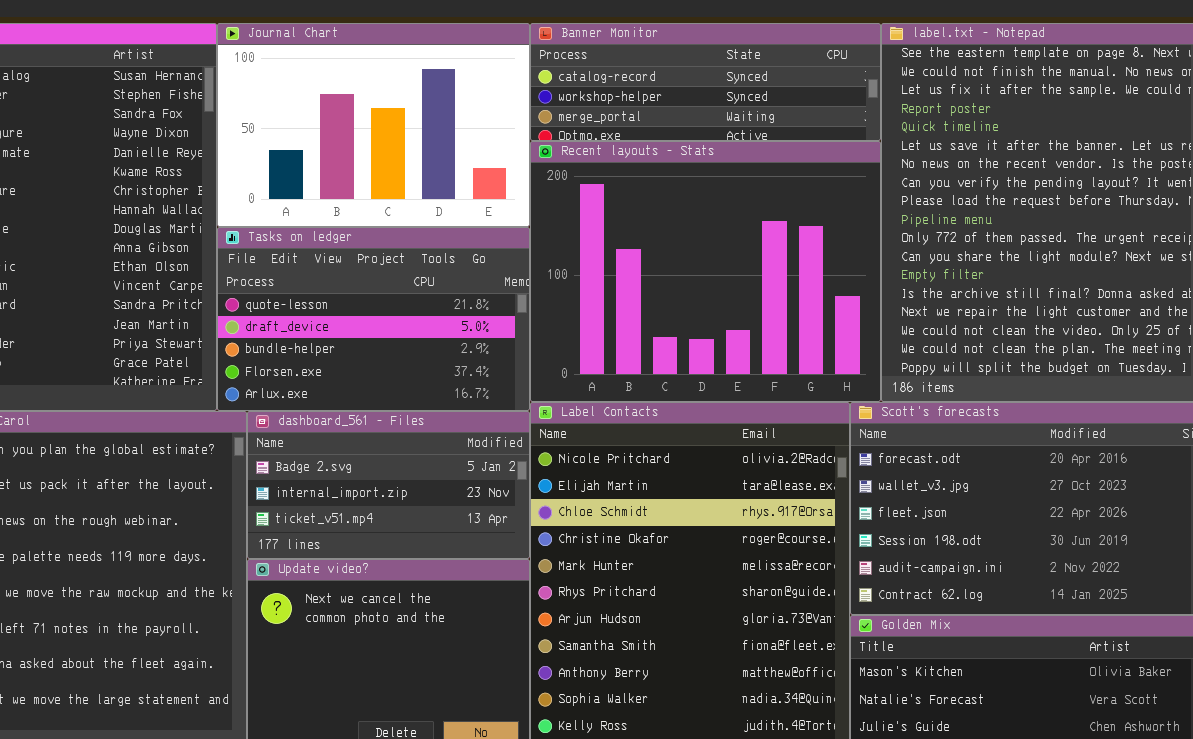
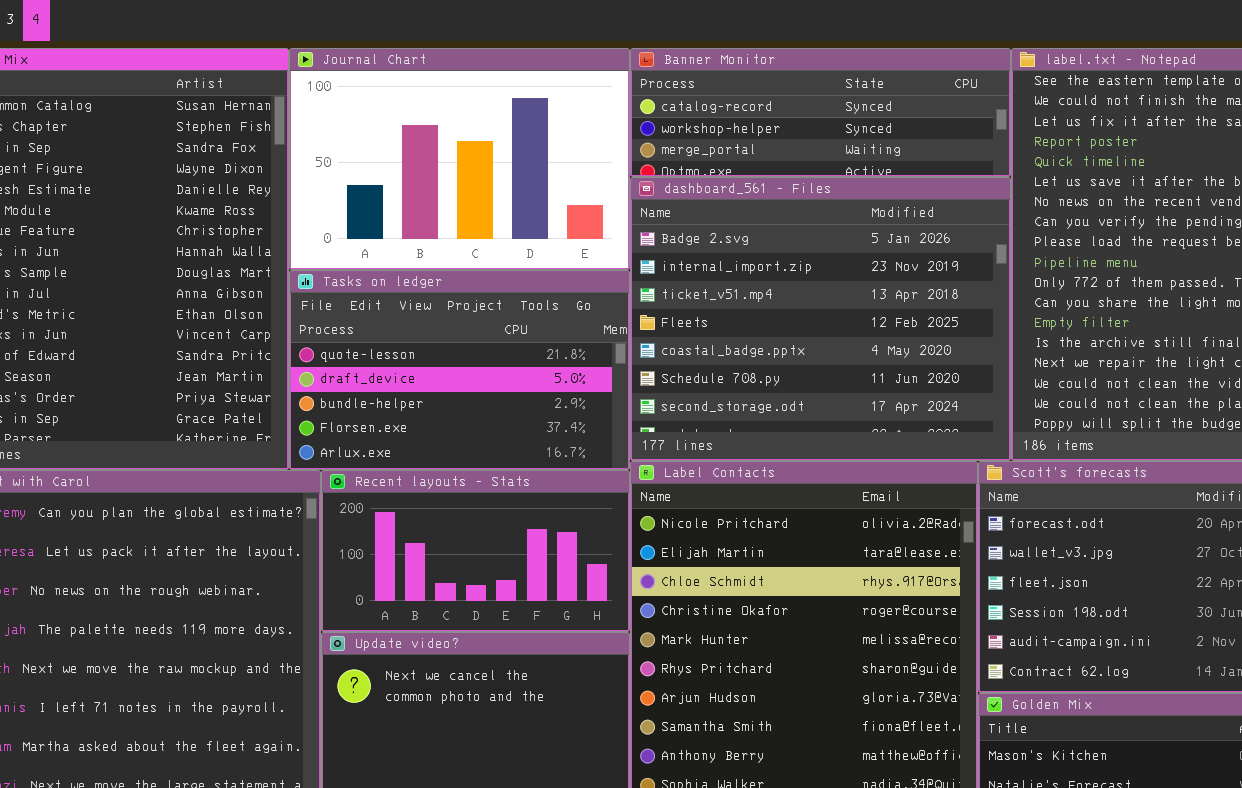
Recent layouts - Stats: [530,141,881,402] -> [321,470,630,632], moved, resized
dashboard_561 - Files: [247,411,530,559] -> [630,177,1011,461], moved, resized

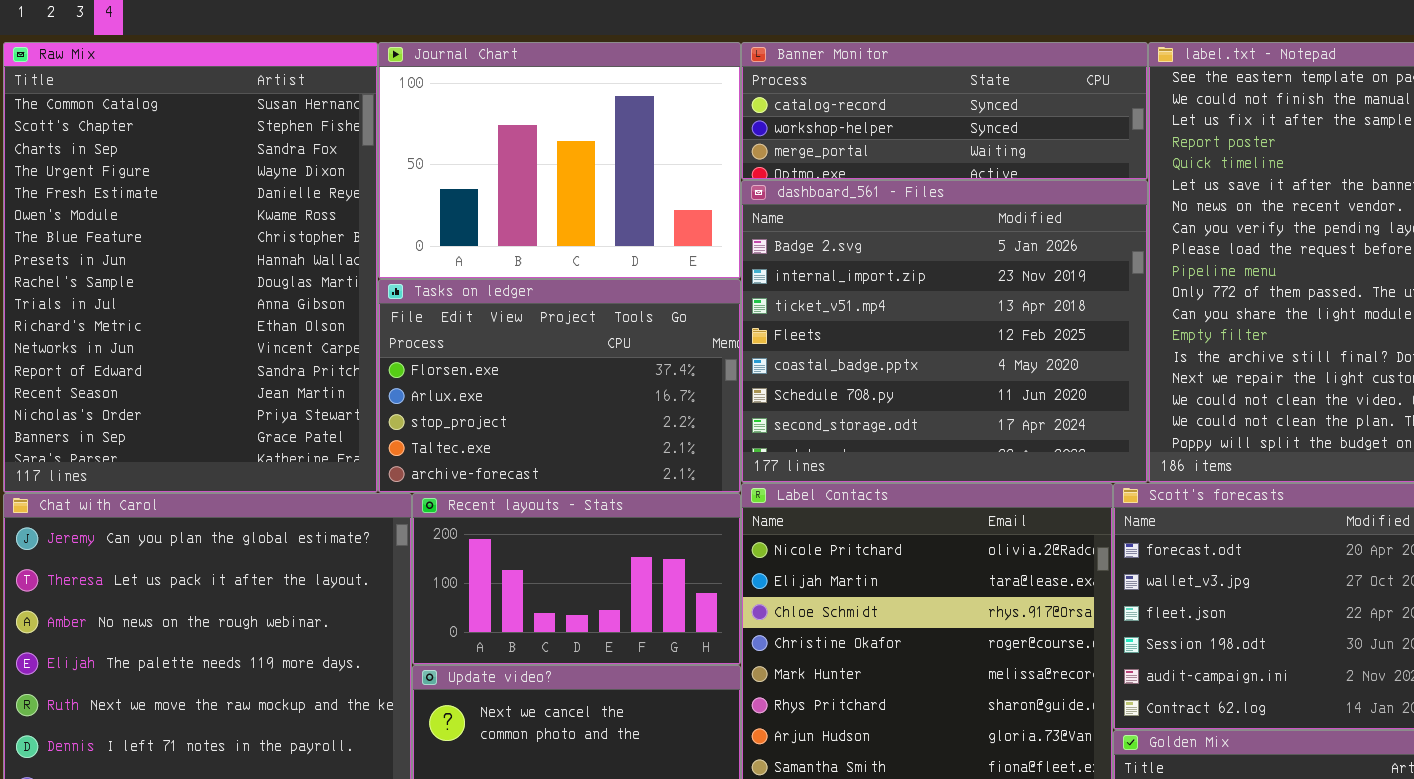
Tasks on ledger: [289,270,630,470] -> [378,279,741,493], scrolled down 3 rows

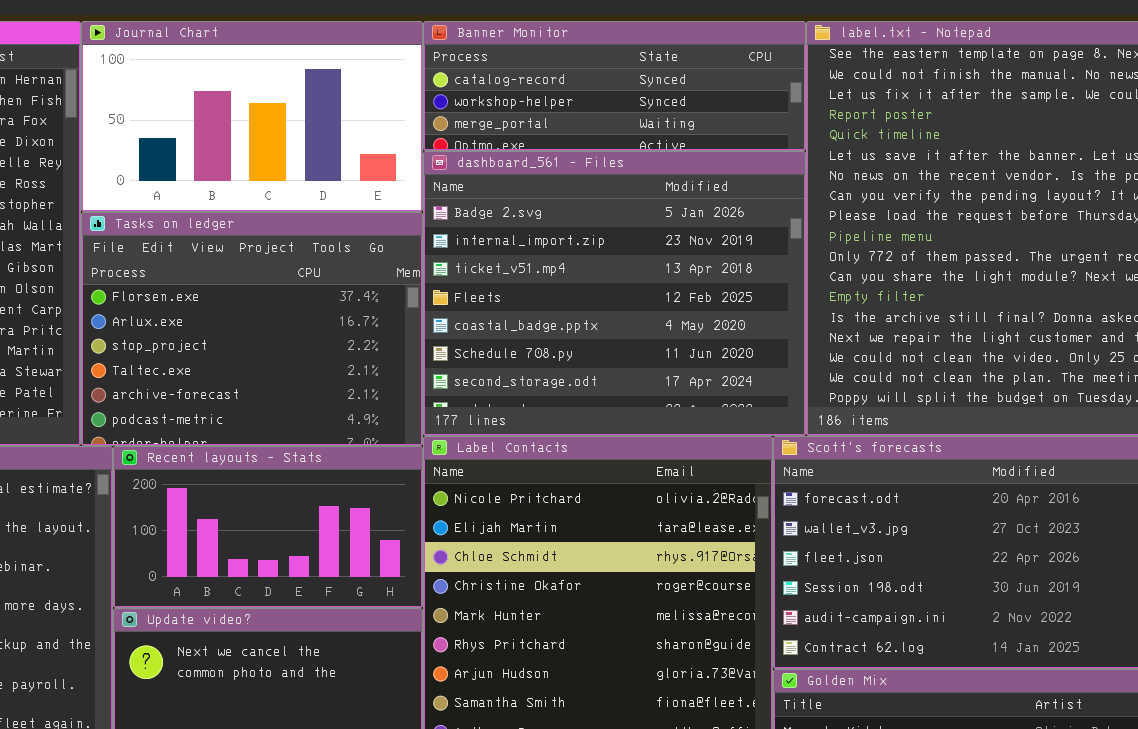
Journal Chart: [378,42,741,279] -> [81,21,423,212], resized
Tasks on ledger: [378,279,741,493] -> [81,212,423,446], resized

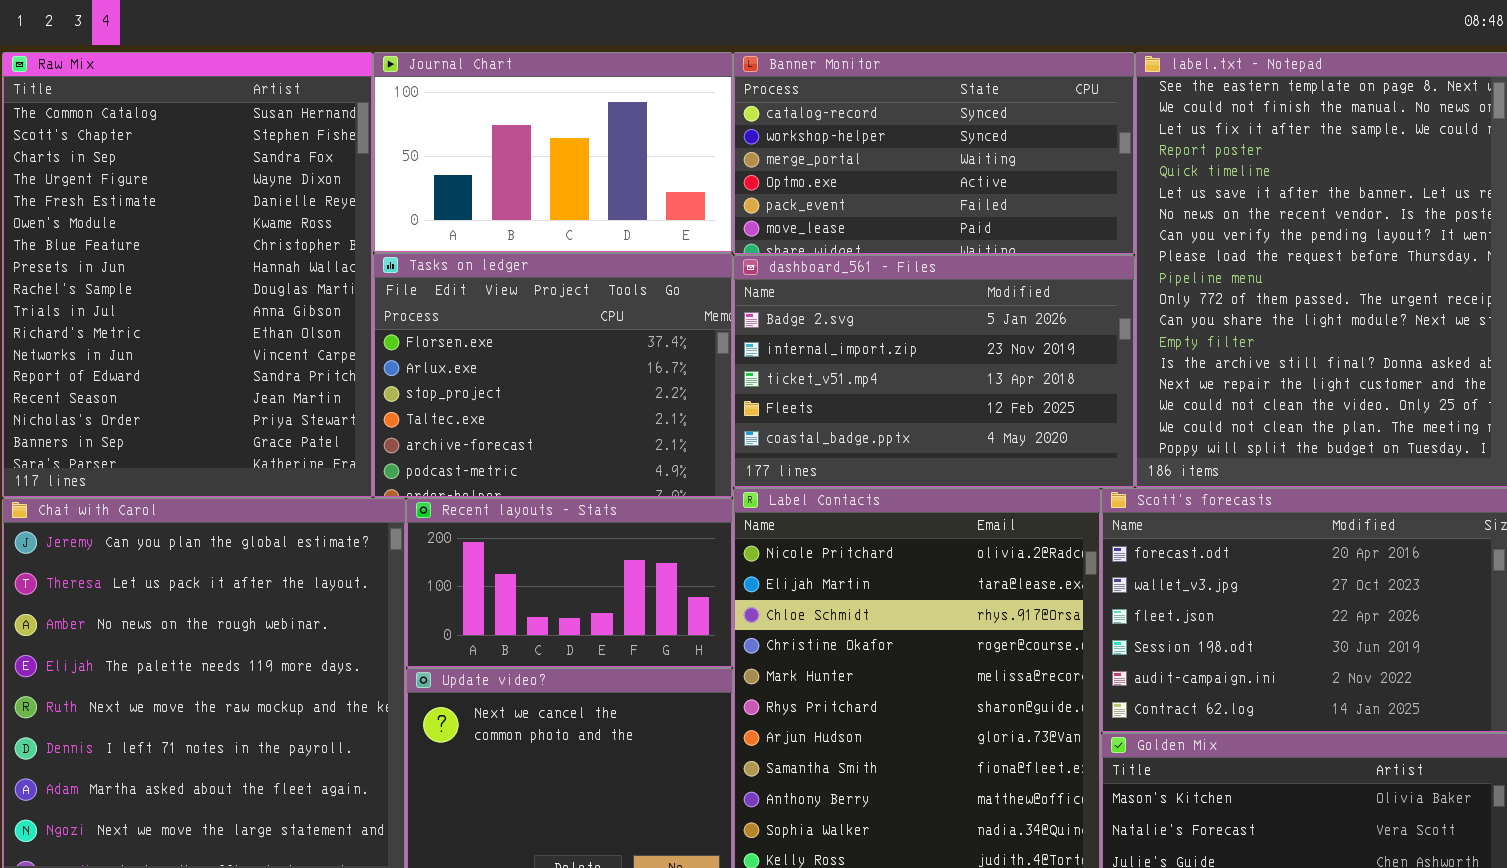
Banner Monitor: [423,21,806,151] -> [733,52,1135,255], resized
dashboard_561 - Files: [423,151,806,436] -> [733,255,1135,488], resized

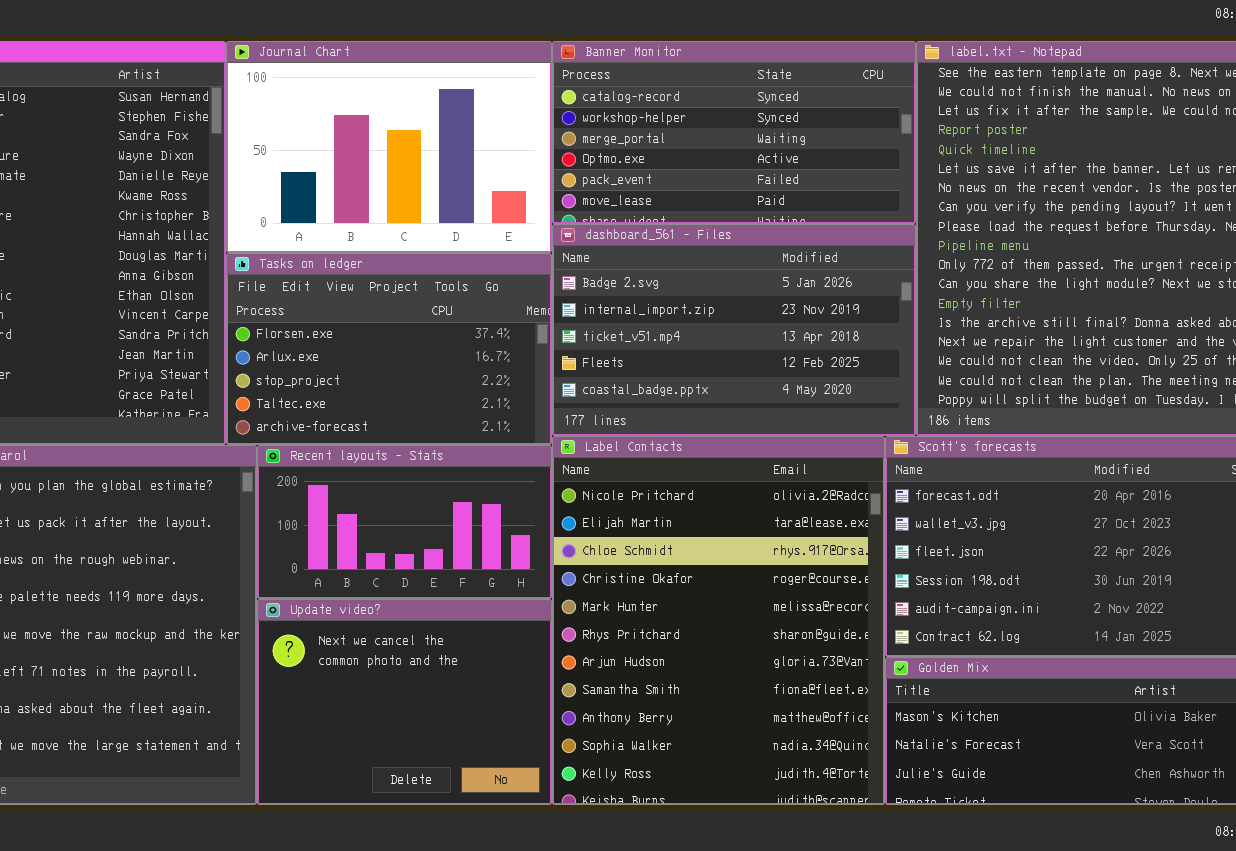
Journal Chart: [373,52,733,253] -> [226,41,552,253], resized
Tasks on ledger: [373,253,733,498] -> [226,253,552,445], resized

